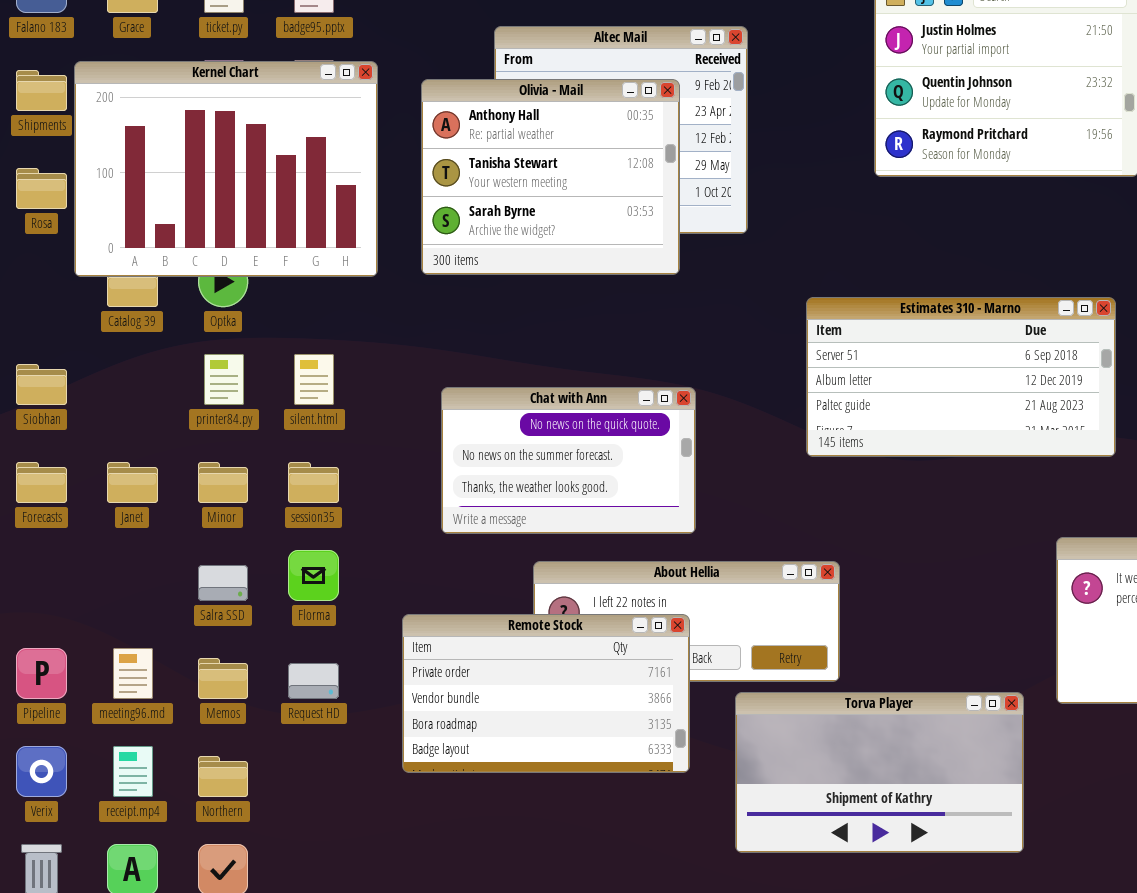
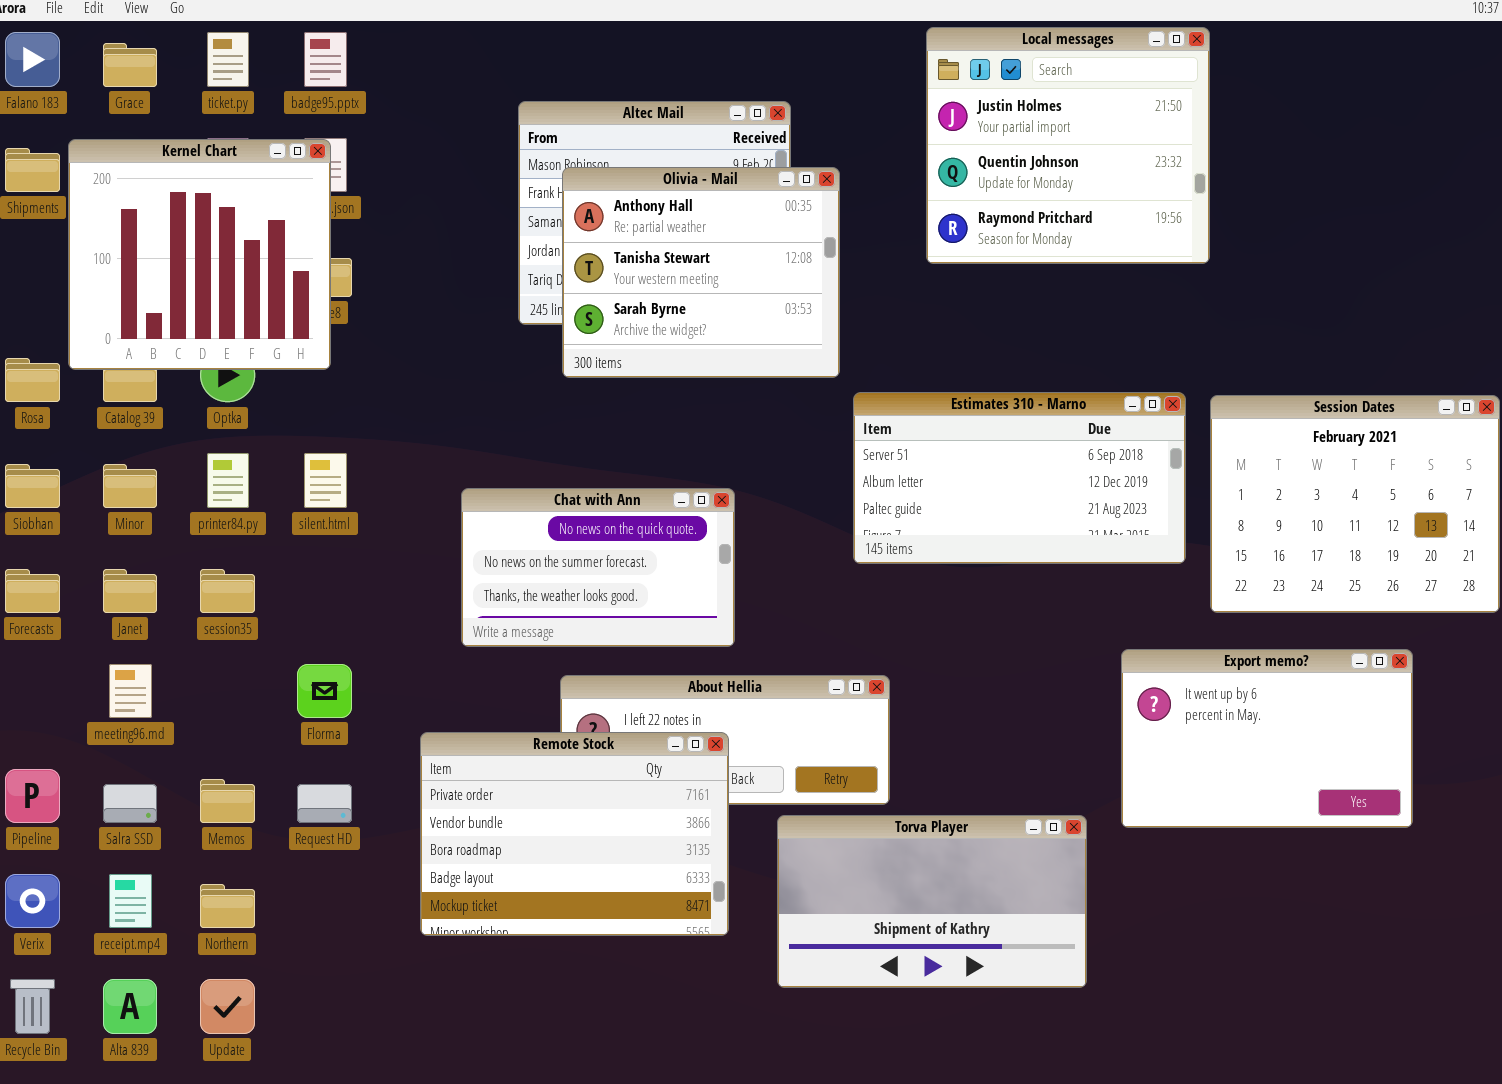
Kernel Chart: [74,61,378,277] -> [68,139,331,370], resized
Olivia - Mail: [421,79,680,275] -> [562,167,840,378], moved
Rosa: [16,168,67,209] -> [5,358,60,402], moved
Minor: [198,462,248,503] -> [103,464,157,508], moved
session35: [288,462,339,503] -> [200,569,255,613], moved
Salra SSD: [198,565,248,601] -> [103,784,157,823], moved
Remote Stock: [402,614,690,773] -> [420,732,729,936], resized
meeting96.md: [113,648,153,699] -> [109,664,152,718], moved

